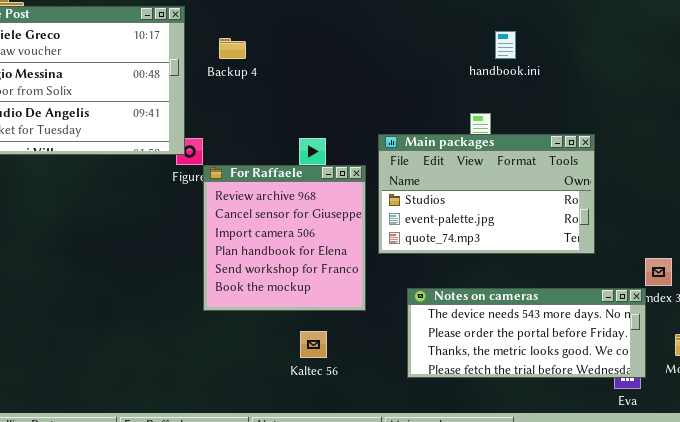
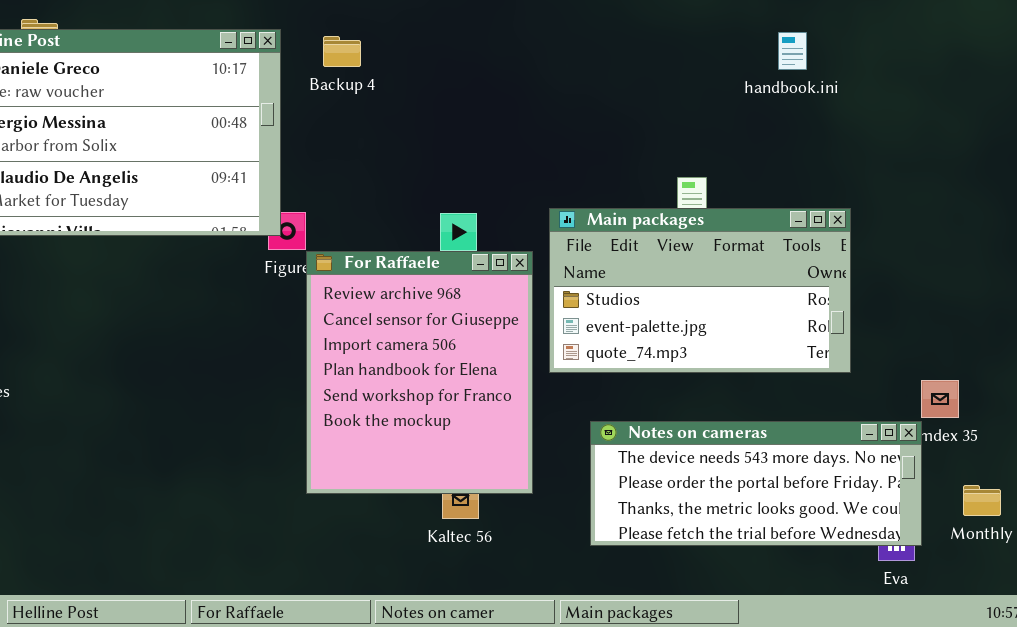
handbook.ini: [495,31,516,59] -> [778,32,807,70], moved
Backup 4: [219,38,246,59] -> [323,36,361,67], moved
For Raffaele: [203,165,366,311] -> [306,251,533,494], resized

